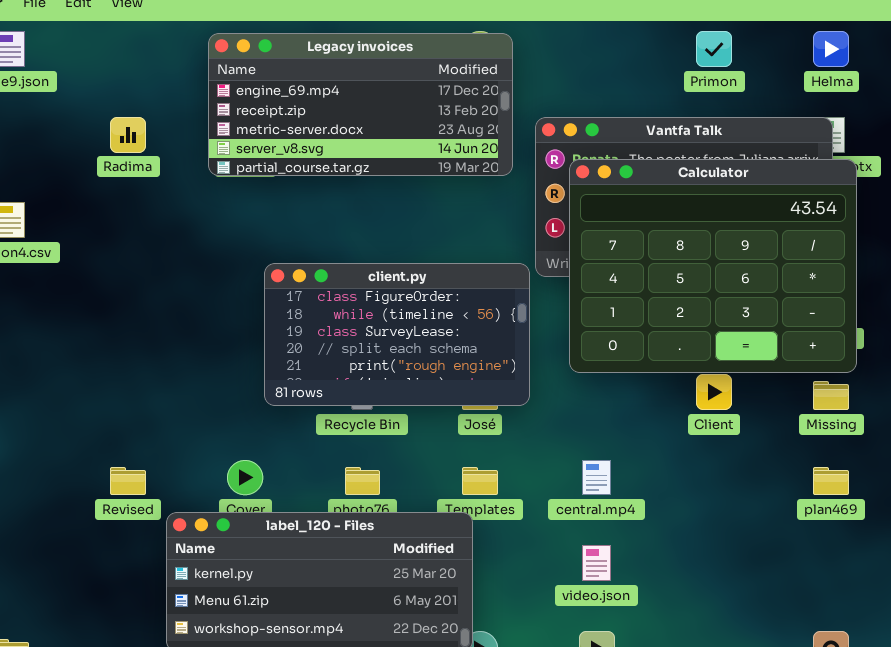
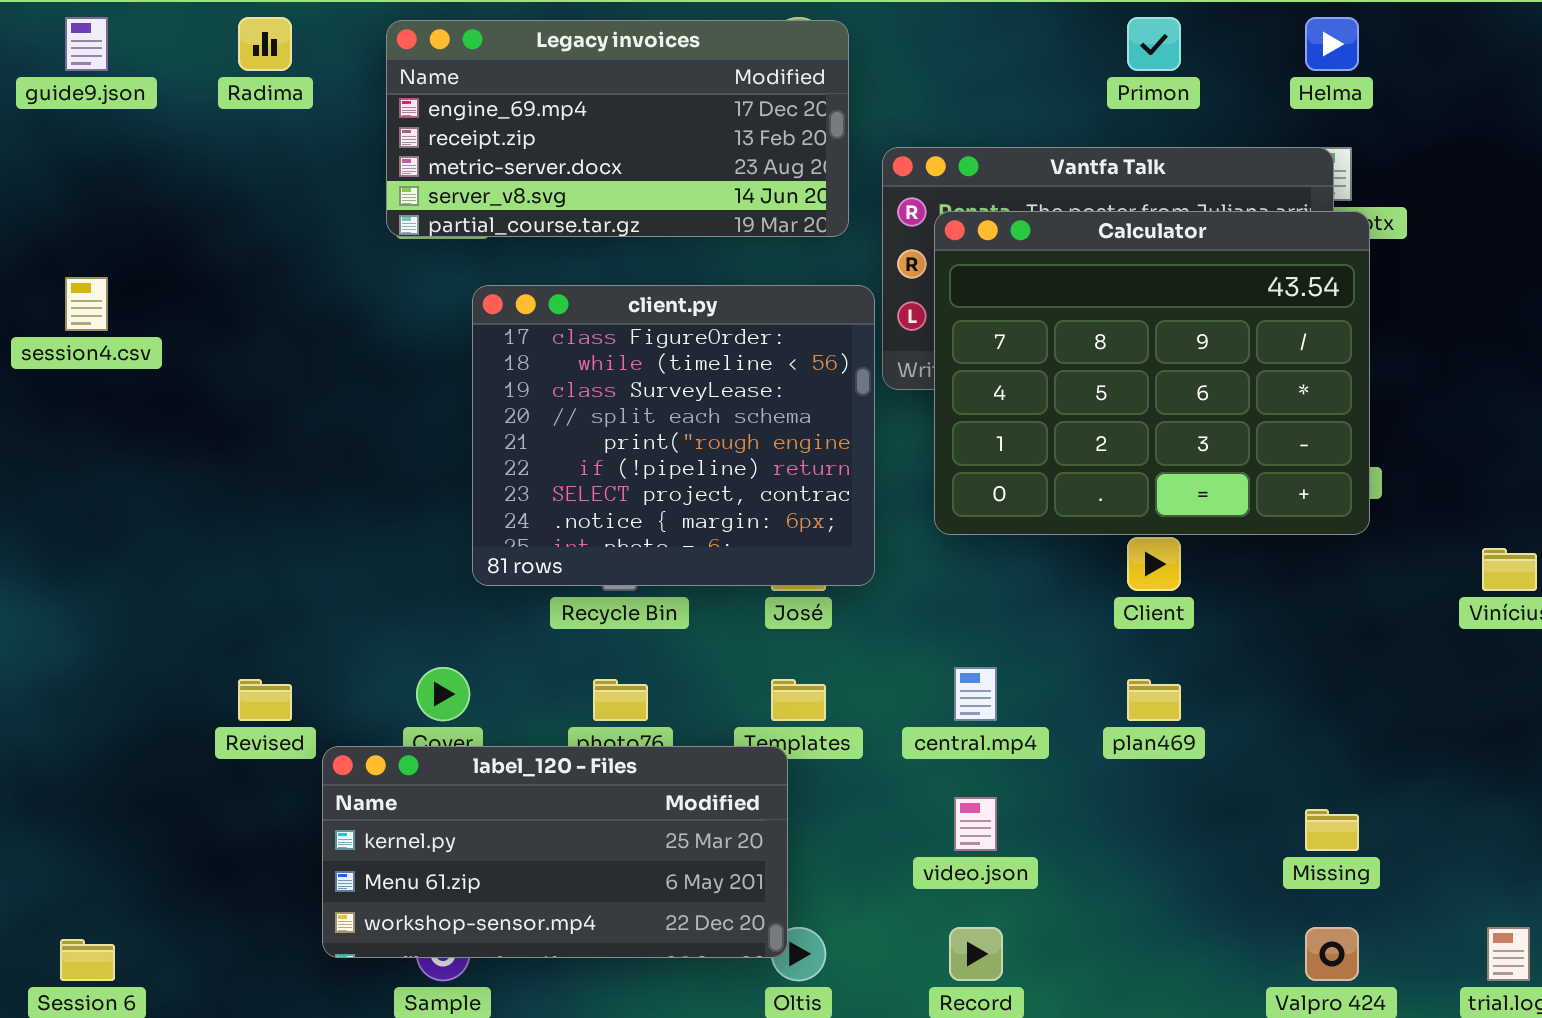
Radima: [110,117,146,153] -> [238,17,292,71], moved
client.py: [264,263,530,406] -> [472,285,875,586], resized
Missing: [813,381,849,410] -> [1305,809,1359,851], moved
plan469: [813,467,849,495] -> [1127,679,1181,721], moved

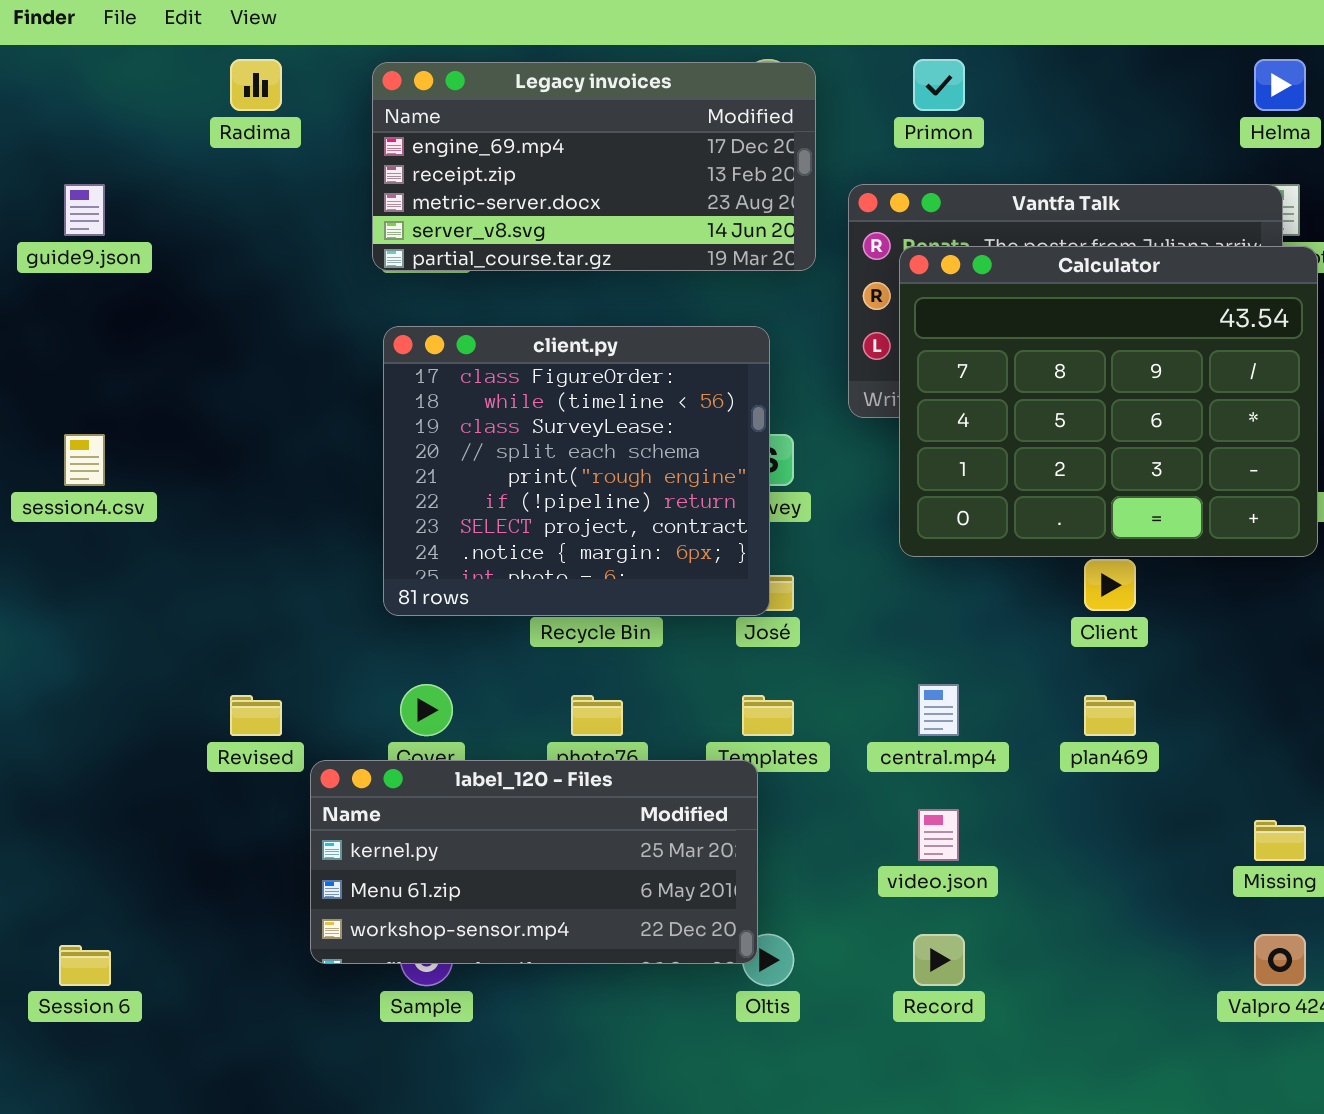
guide9.json: [65,17,108,71] -> [64,184,105,236], moved
Primon: [1127,17,1181,71] -> [913,59,965,111], moved
session4.csv: [65,277,108,331] -> [64,434,105,486], moved
client.py: [472,285,875,586] -> [383,326,770,616], moved

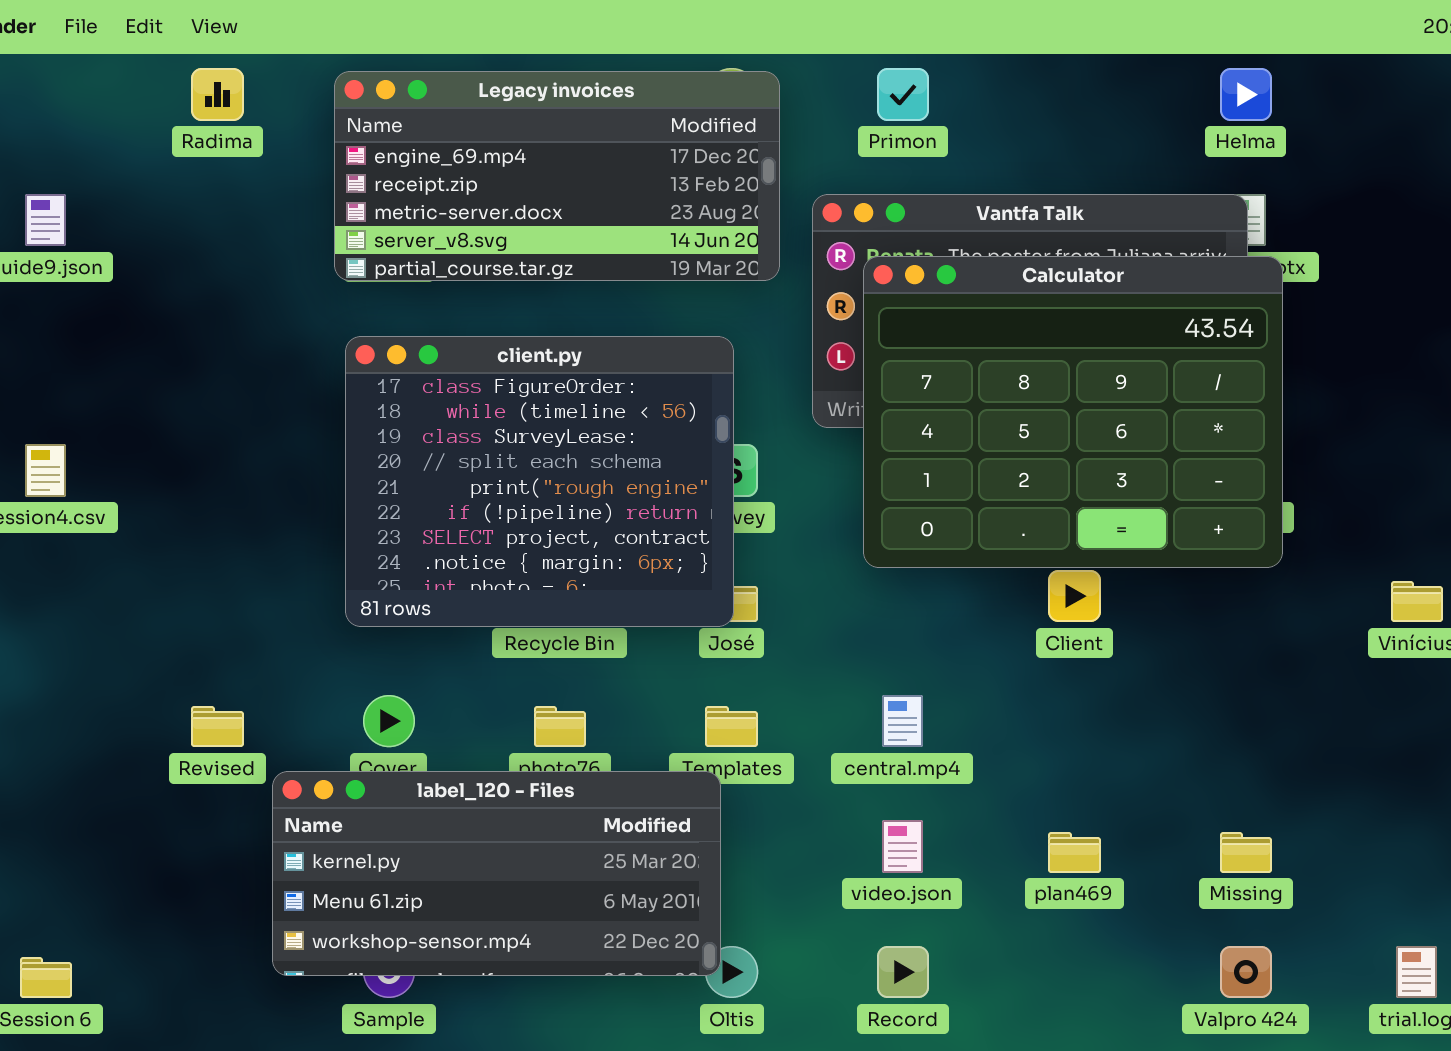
plan469: [1084,695,1136,736] -> [1048,832,1101,873], moved

